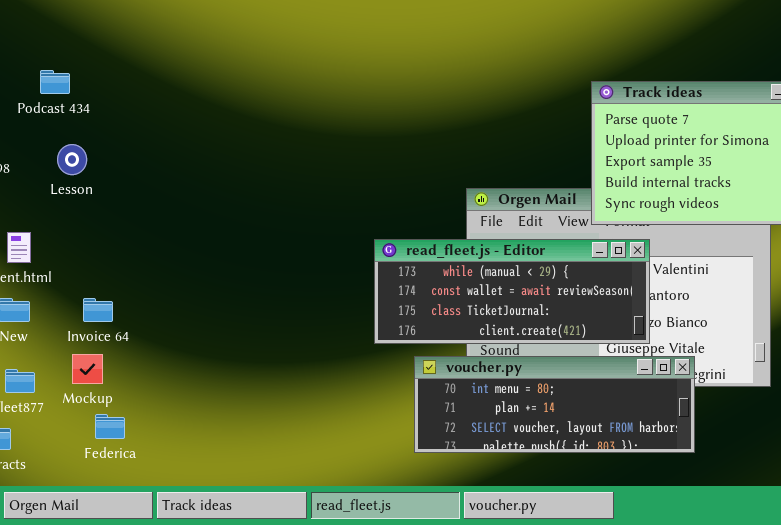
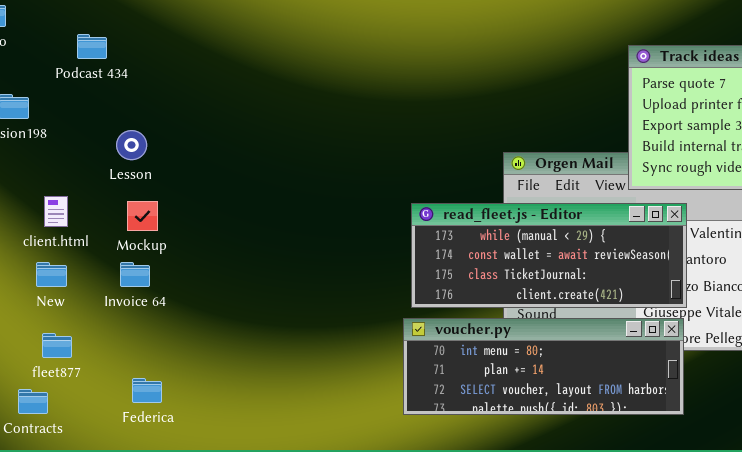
Lesson: [57,144,87,175] -> [116,130,147,160], moved
Mockup: [72,354,103,384] -> [127,201,158,231], moved
voucher.py: [414,356,695,453] -> [403,318,684,415], moved

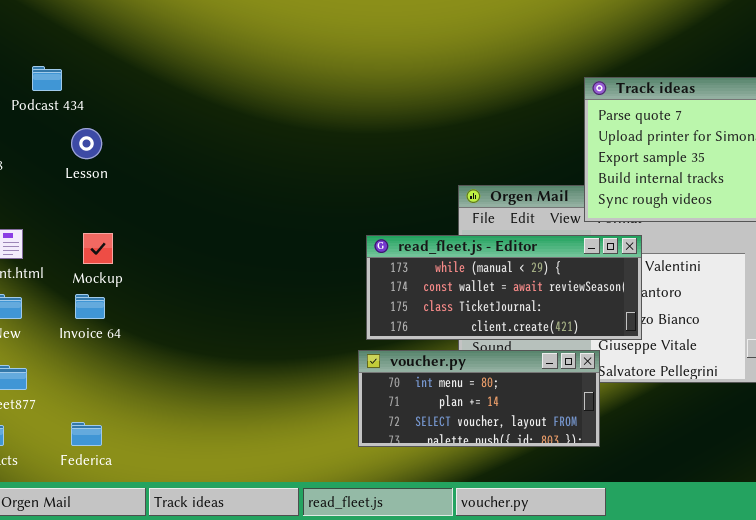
Lesson: [116,130,147,160] -> [71,128,102,159], moved
voucher.py: [403,318,684,415] -> [358,350,600,447], resized
Federica: [132,378,162,403] -> [71,422,102,446], moved

